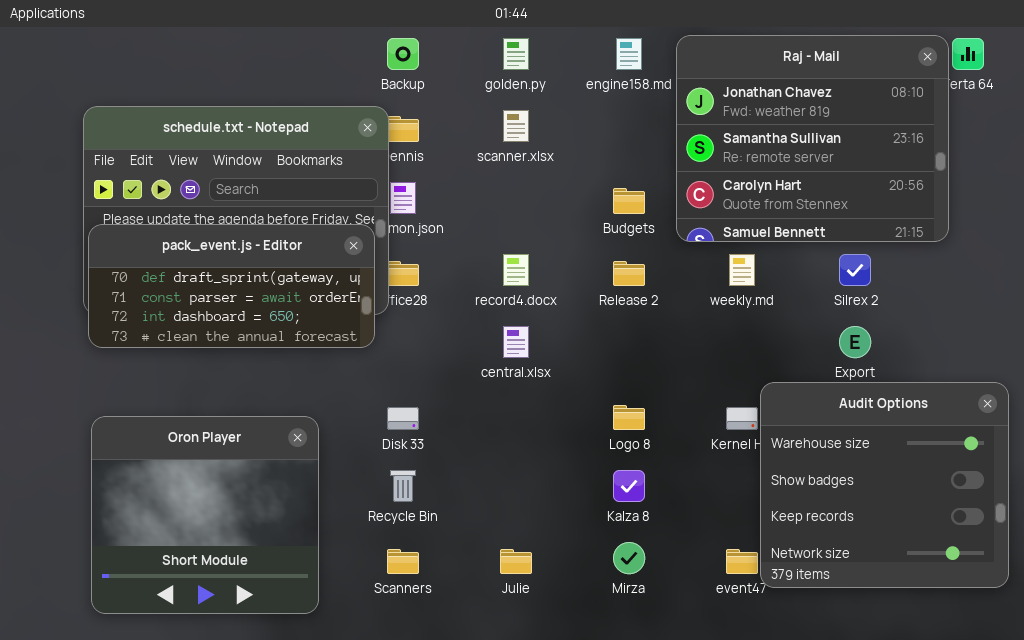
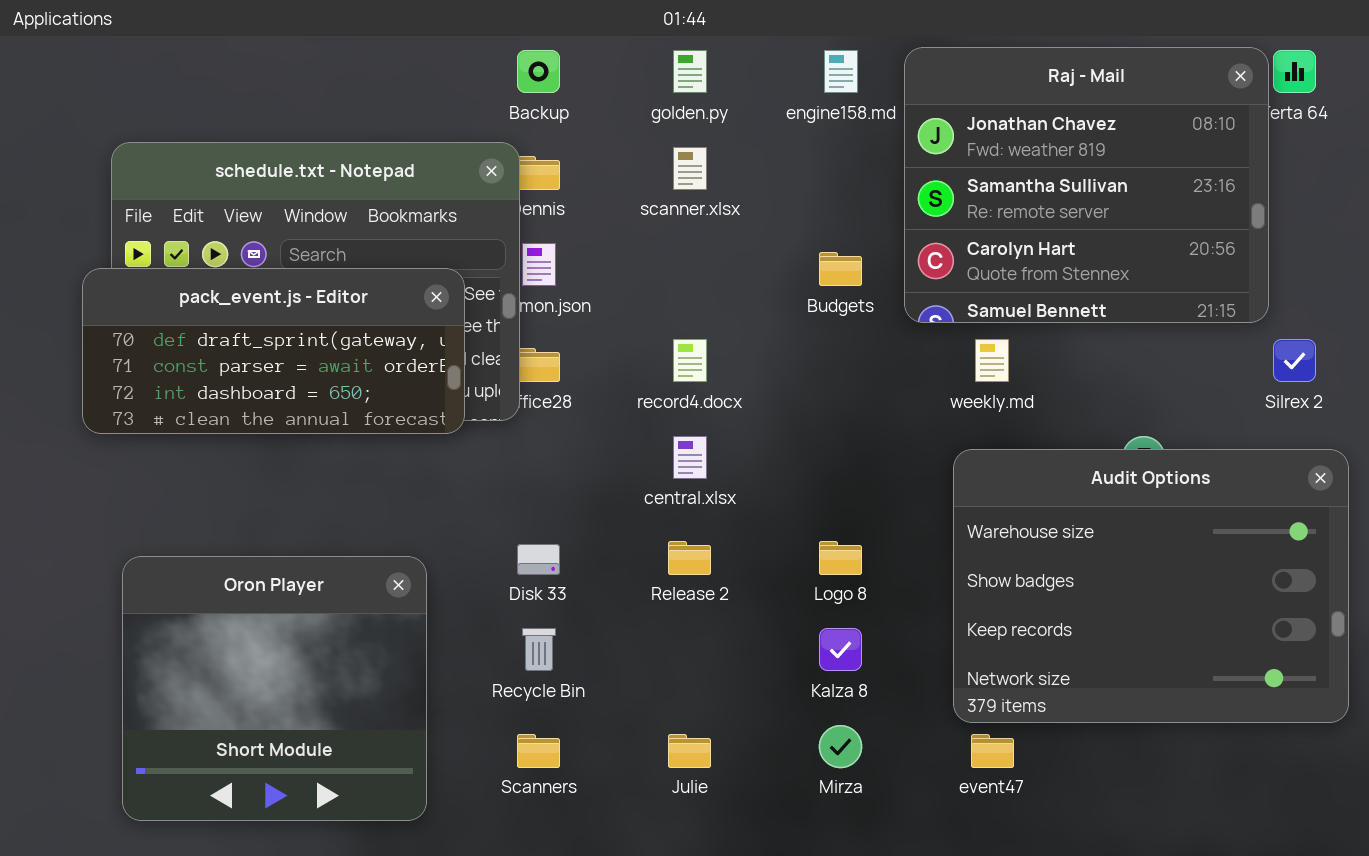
pack_event.js - Editor: [88,224,375,348] -> [82,268,465,434], moved
Silrex 2: [839,254,871,286] -> [1273,339,1316,382], moved
Release 2: [613,261,645,286] -> [668,541,711,575], moved
Audit Options: [760,382,1009,588] -> [953,449,1349,723], moved, resized

